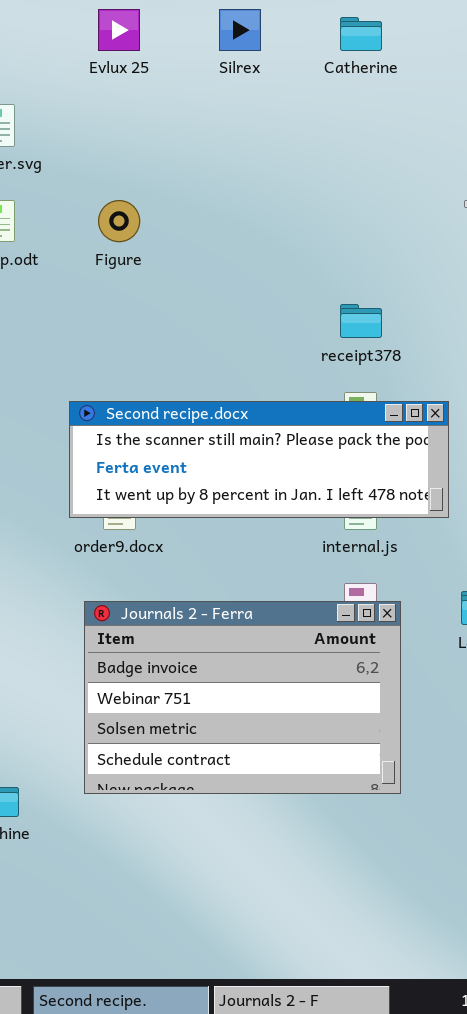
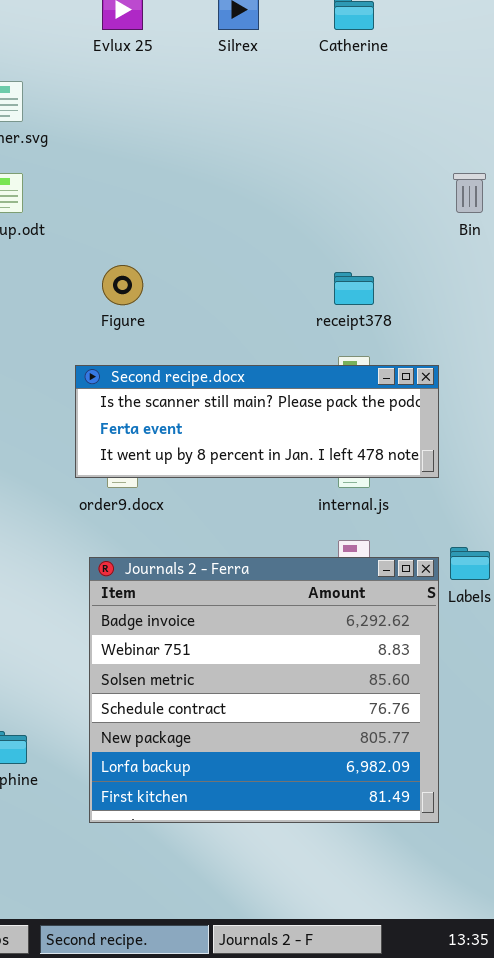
Figure: [98,200,140,242] -> [102,265,143,305], moved
Journals 2 - Ferra: [84,601,401,794] -> [89,557,439,823], resized

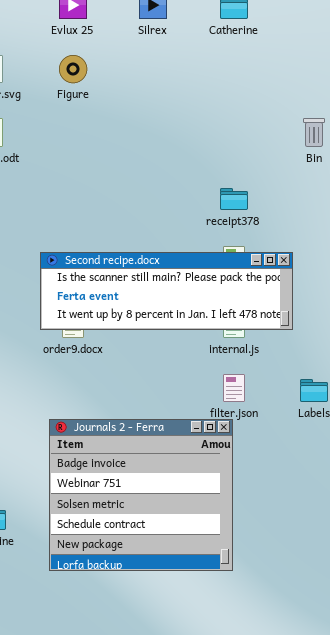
Figure: [102,265,143,305] -> [59,55,87,83], moved
Journals 2 - Ferra: [89,557,439,823] -> [49,419,233,571], resized

